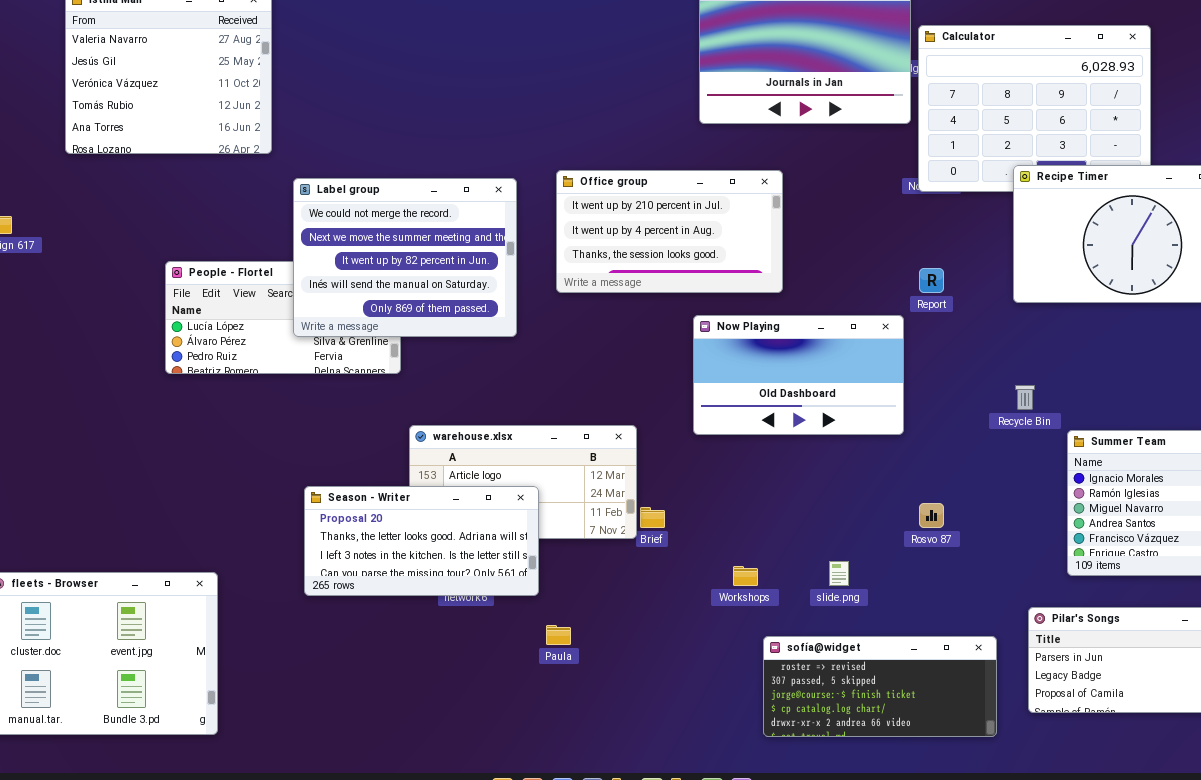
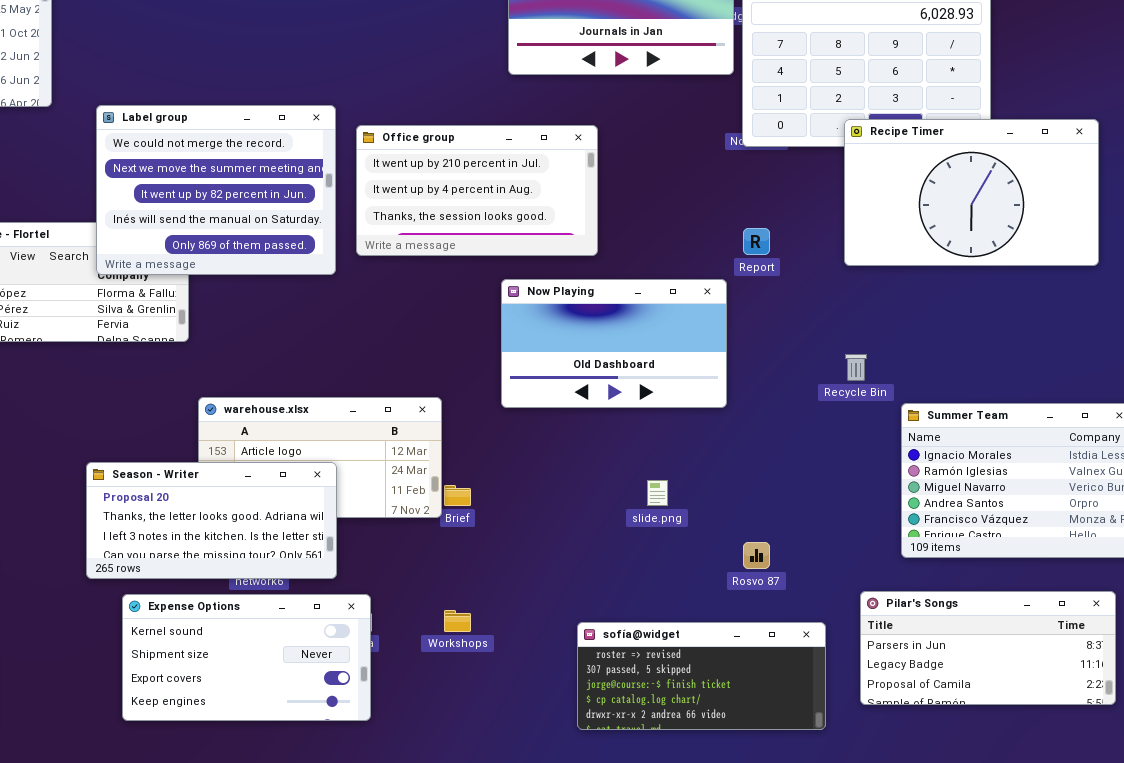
Label group: [293,178,517,337] -> [96,105,336,275], moved
Rosvo 87: [919,503,944,528] -> [743,542,770,569], moved
slide.png: [829,561,849,586] -> [647,480,668,506], moved
Workshops: [733,566,758,586] -> [444,610,471,632], moved
Expense Options: none -> [122,594,371,721], opened

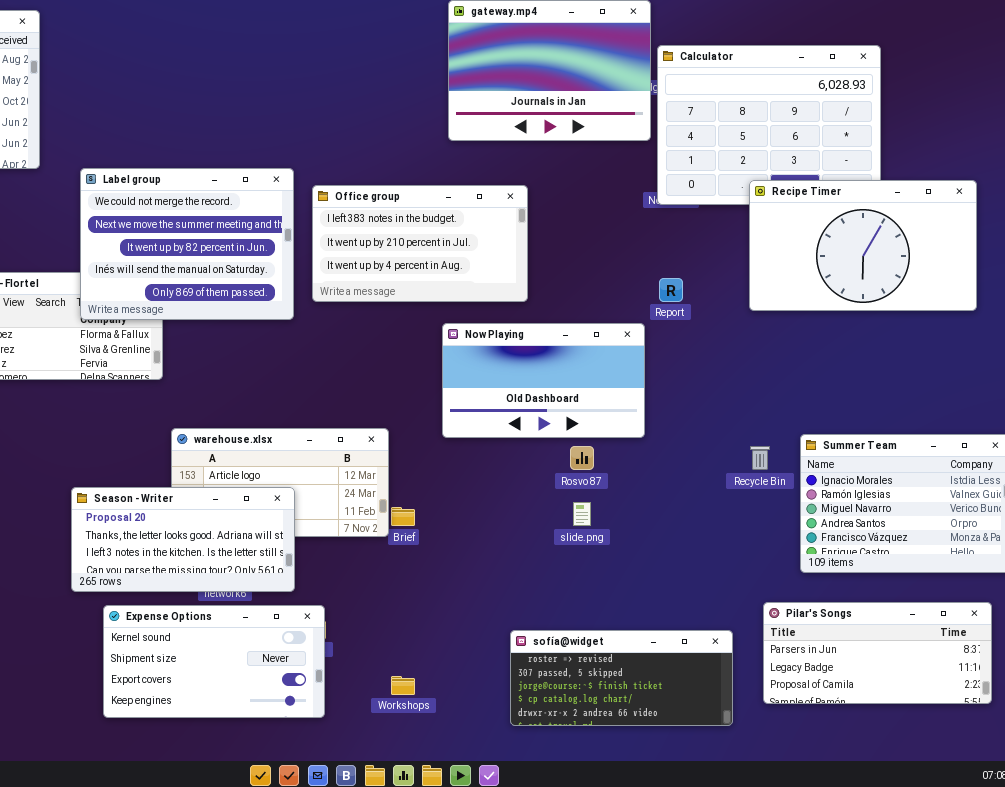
Office group: [356,125,598,256] -> [312,185,528,302], scrolled up 1 row
Recycle Bin: [845,354,867,381] -> [750,446,770,470], moved
Rosvo 87: [743,542,770,569] -> [570,446,594,470], moved
Workshops: [444,610,471,632] -> [391,676,415,695], moved

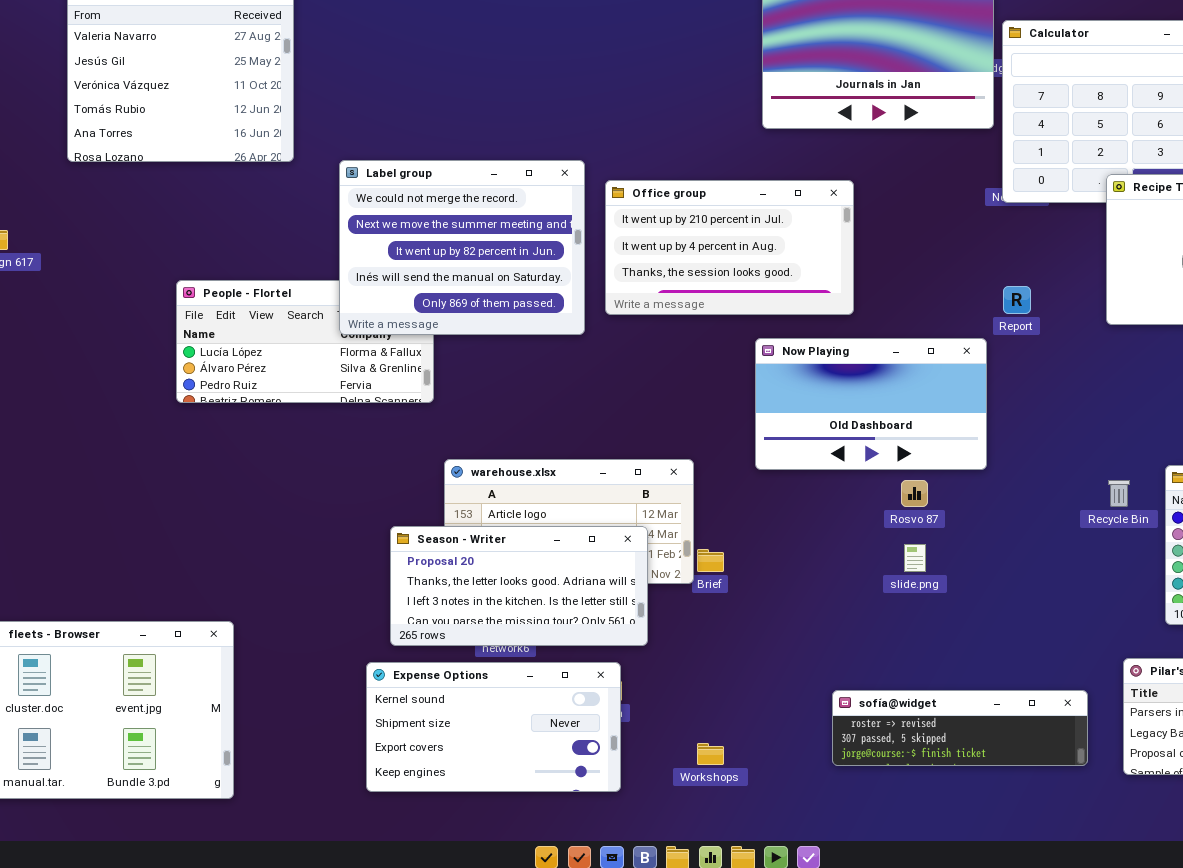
Office group: [312,185,528,302] -> [605,180,854,315], scrolled down 1 row
Season - Writer: [71,487,295,592] -> [390,526,648,646], moved
sofía@widget: [510,630,733,726] -> [832,690,1088,766], resized

